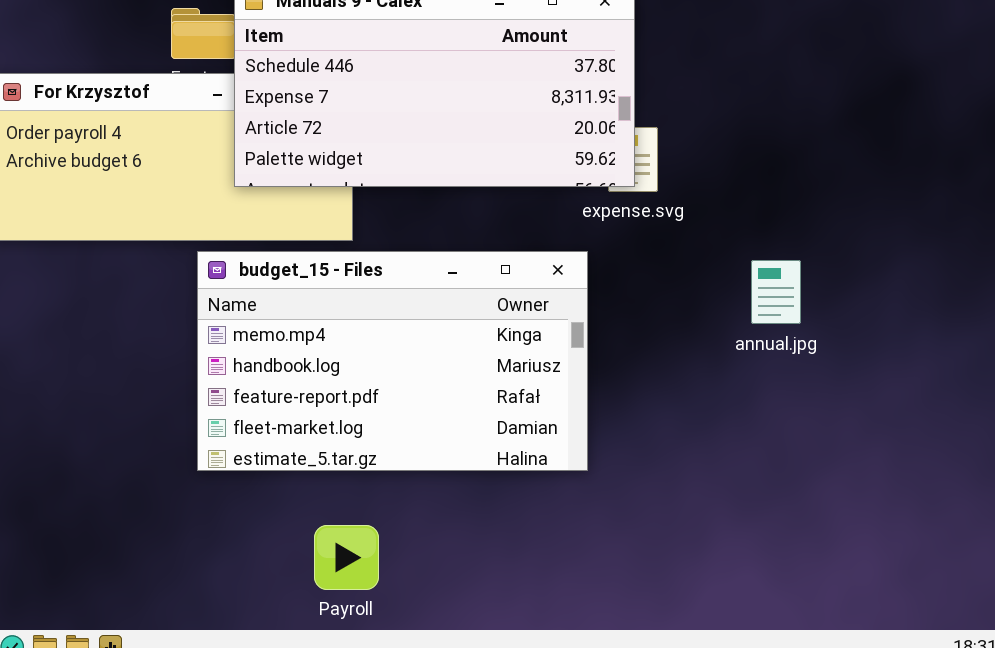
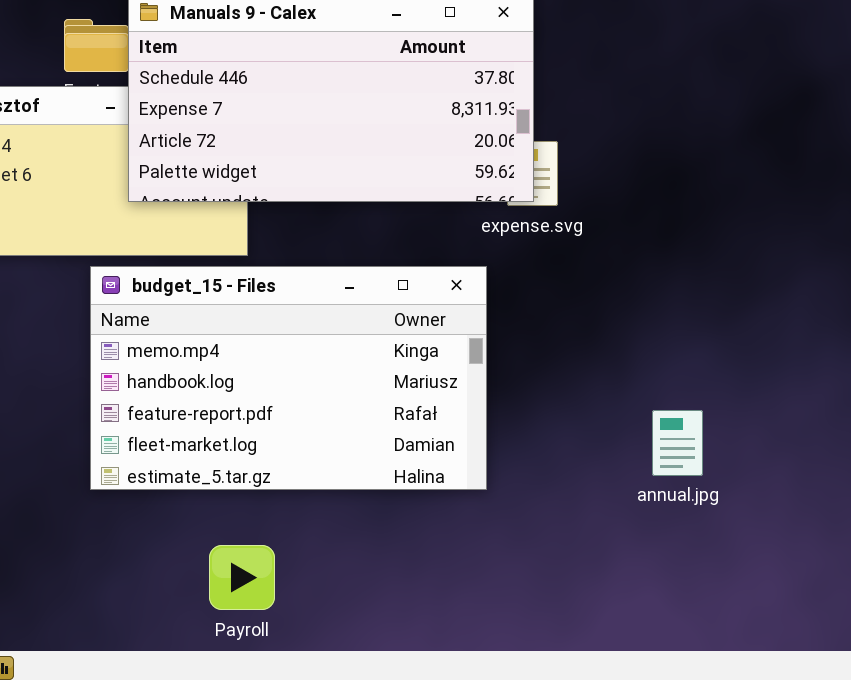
annual.jpg: [751,260,801,324] -> [652,410,703,476], moved

